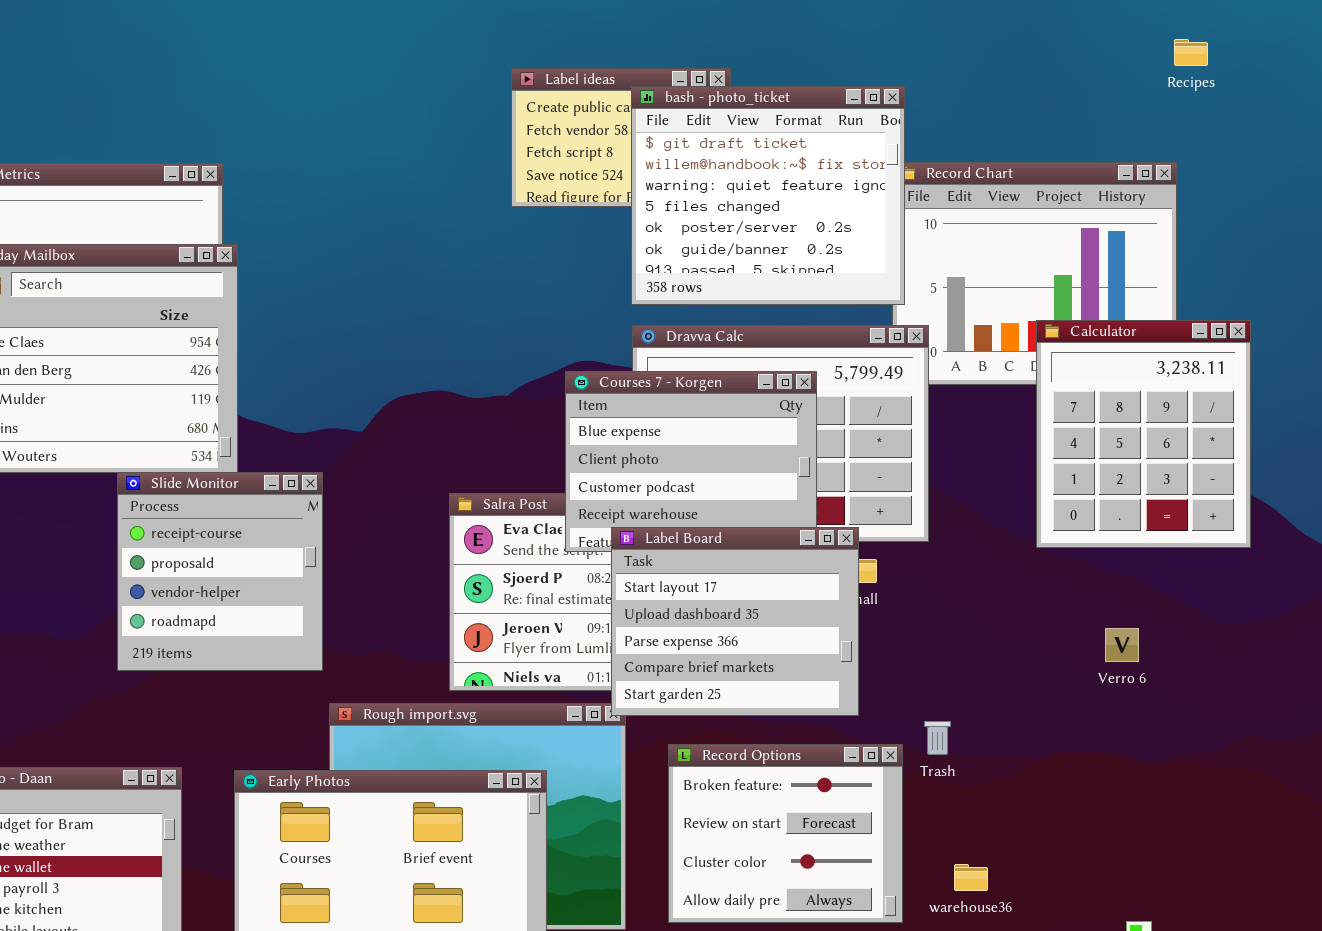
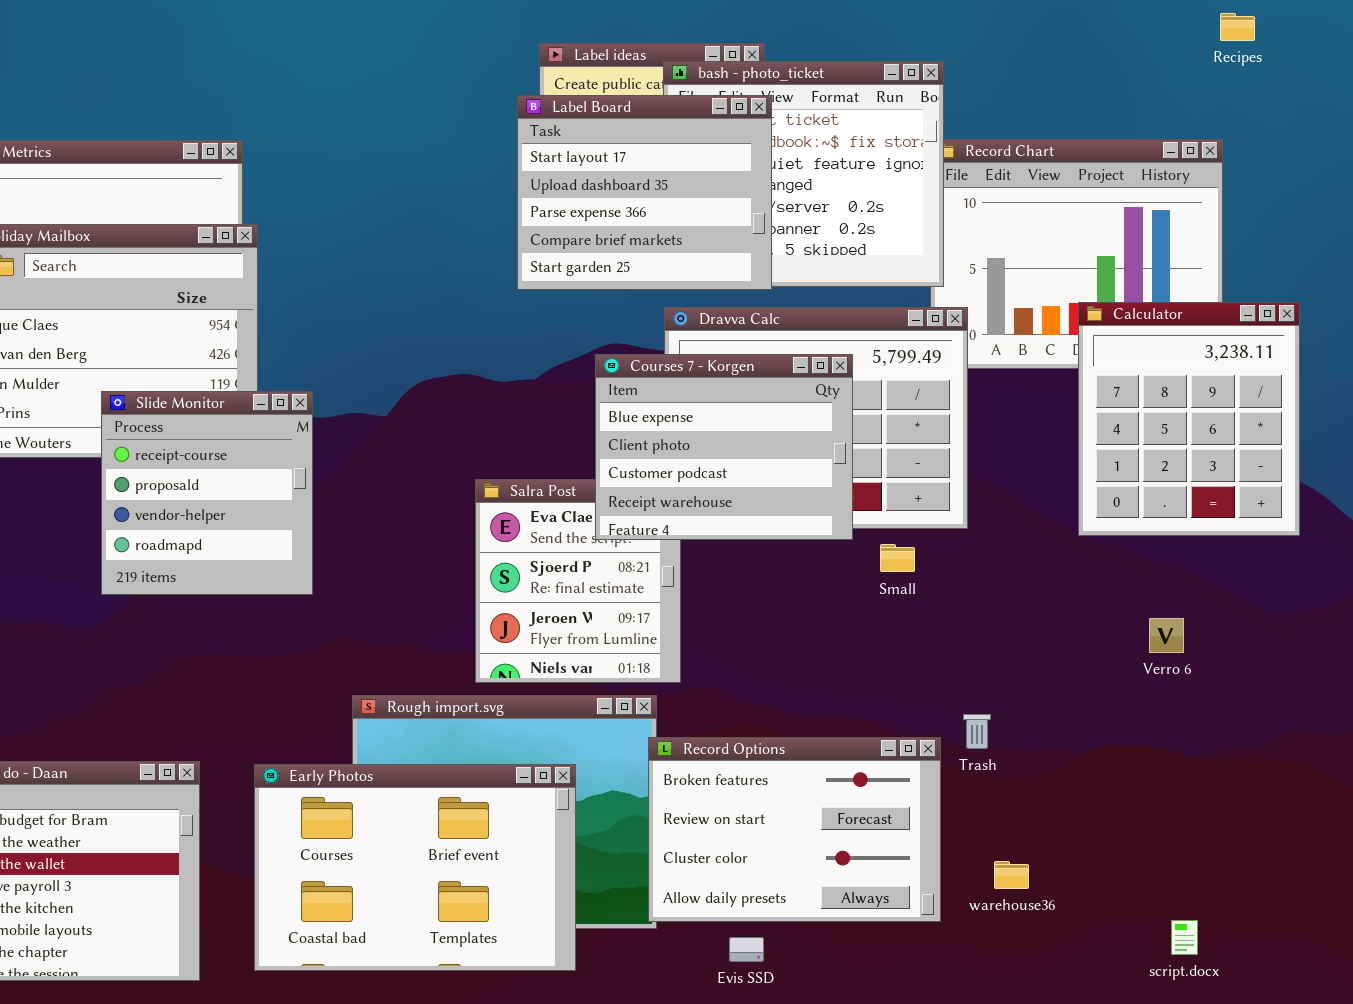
Slide Monitor: [117,472,323,671] -> [101,391,313,595], moved
Label Board: [611,527,859,716] -> [517,95,772,290], moved
Record Options: [668,744,903,923] -> [648,737,941,922], resized

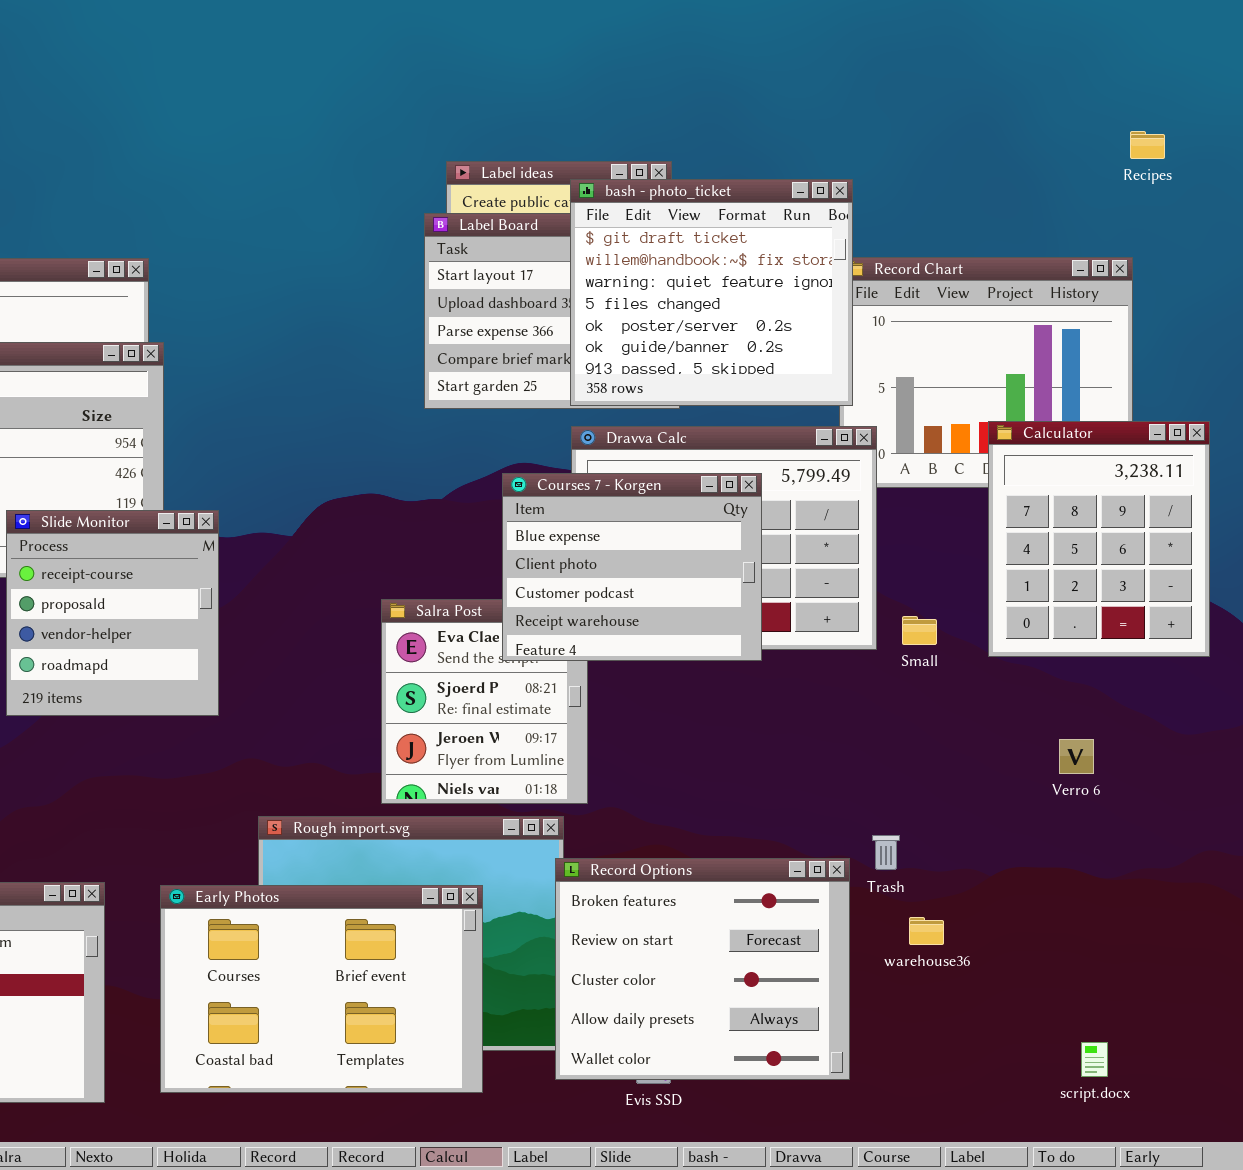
bash - photo_ticket: [663,61,944,287] -> [570,179,853,406], raised
Small: [880,544,915,572] -> [902,616,937,645], moved
Record Options: [648,737,941,922] -> [555,858,850,1080], resized
warehouse36: [994,861,1029,889] -> [909,917,944,945], moved

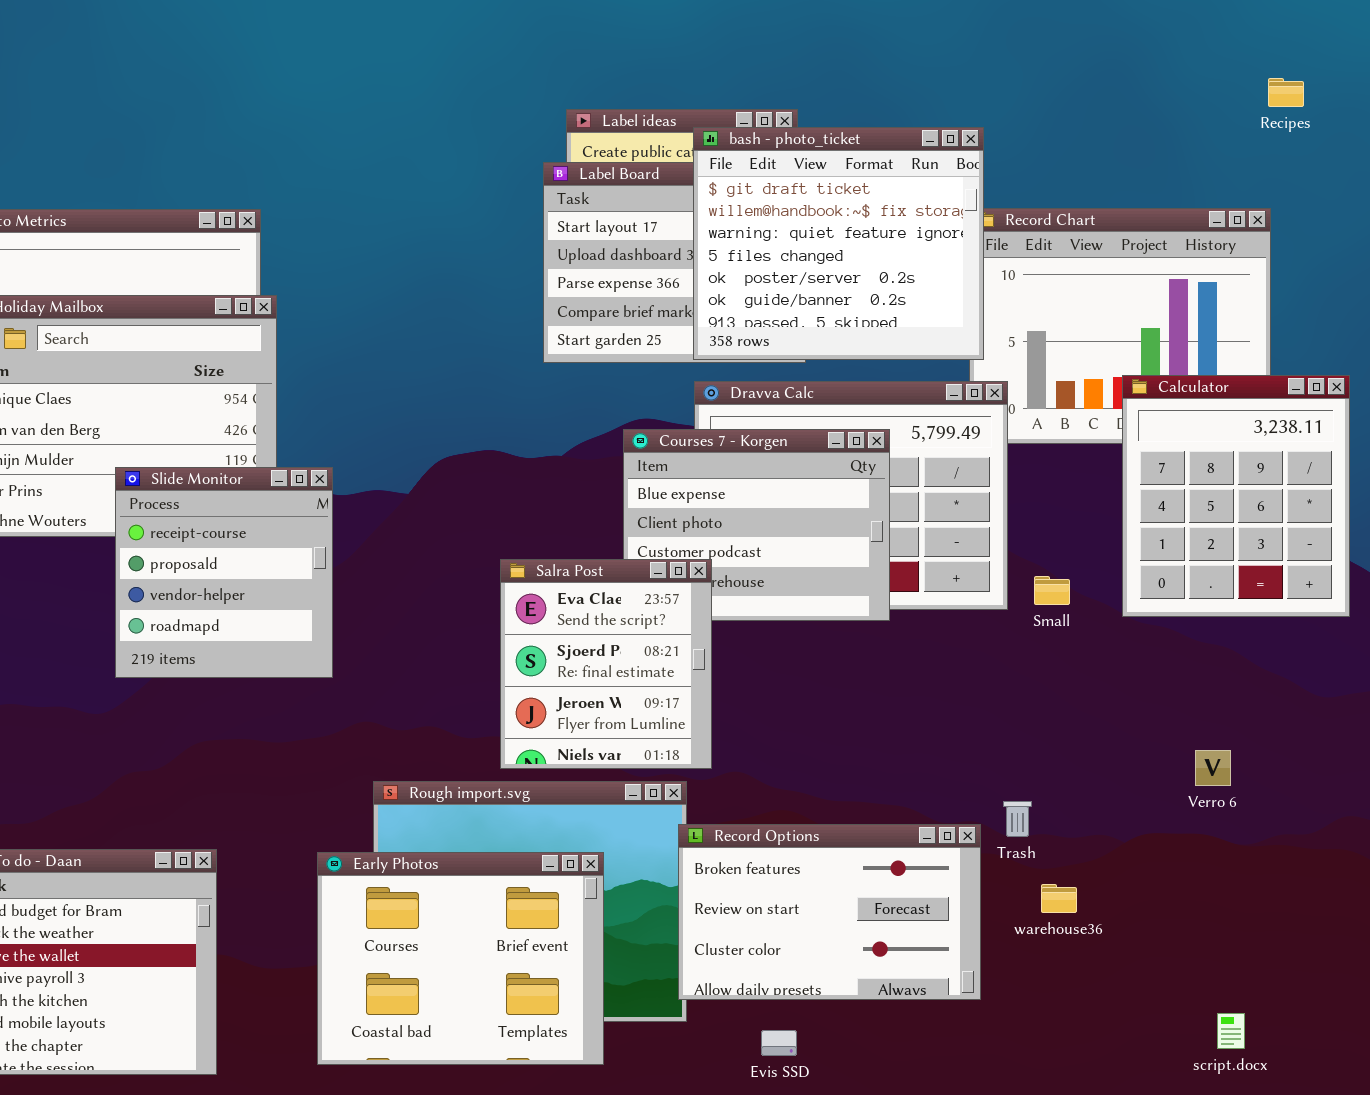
Salra Post: [381,599,588,804] -> [500,559,712,769], raised
Verro 6: [1059,739,1094,774] -> [1195,750,1231,786], moved
Record Options: [555,858,850,1080] -> [678,824,981,1000], resized
Early Photos: [160,885,483,1093] -> [317,852,604,1065], resized

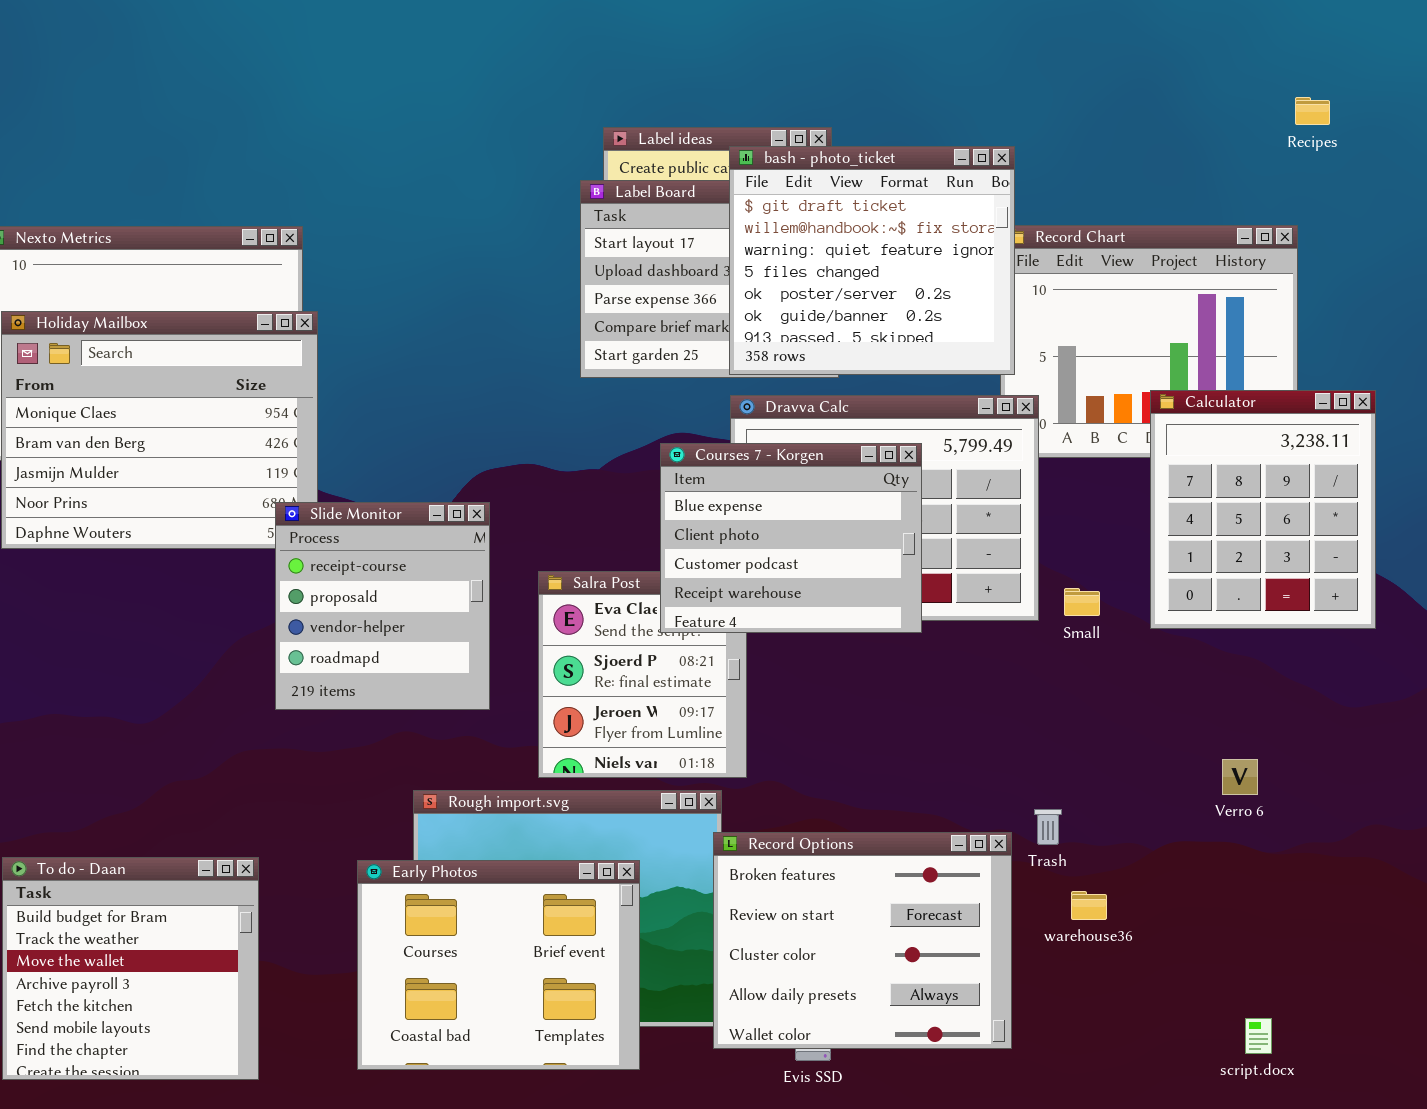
Courses 7 - Korgen: [623,429,890,621] -> [660,443,922,633], raised
Slide Monitor: [115,467,333,678] -> [275,502,490,710], moved
Record Options: [678,824,981,1000] -> [713,832,1012,1049], resized

